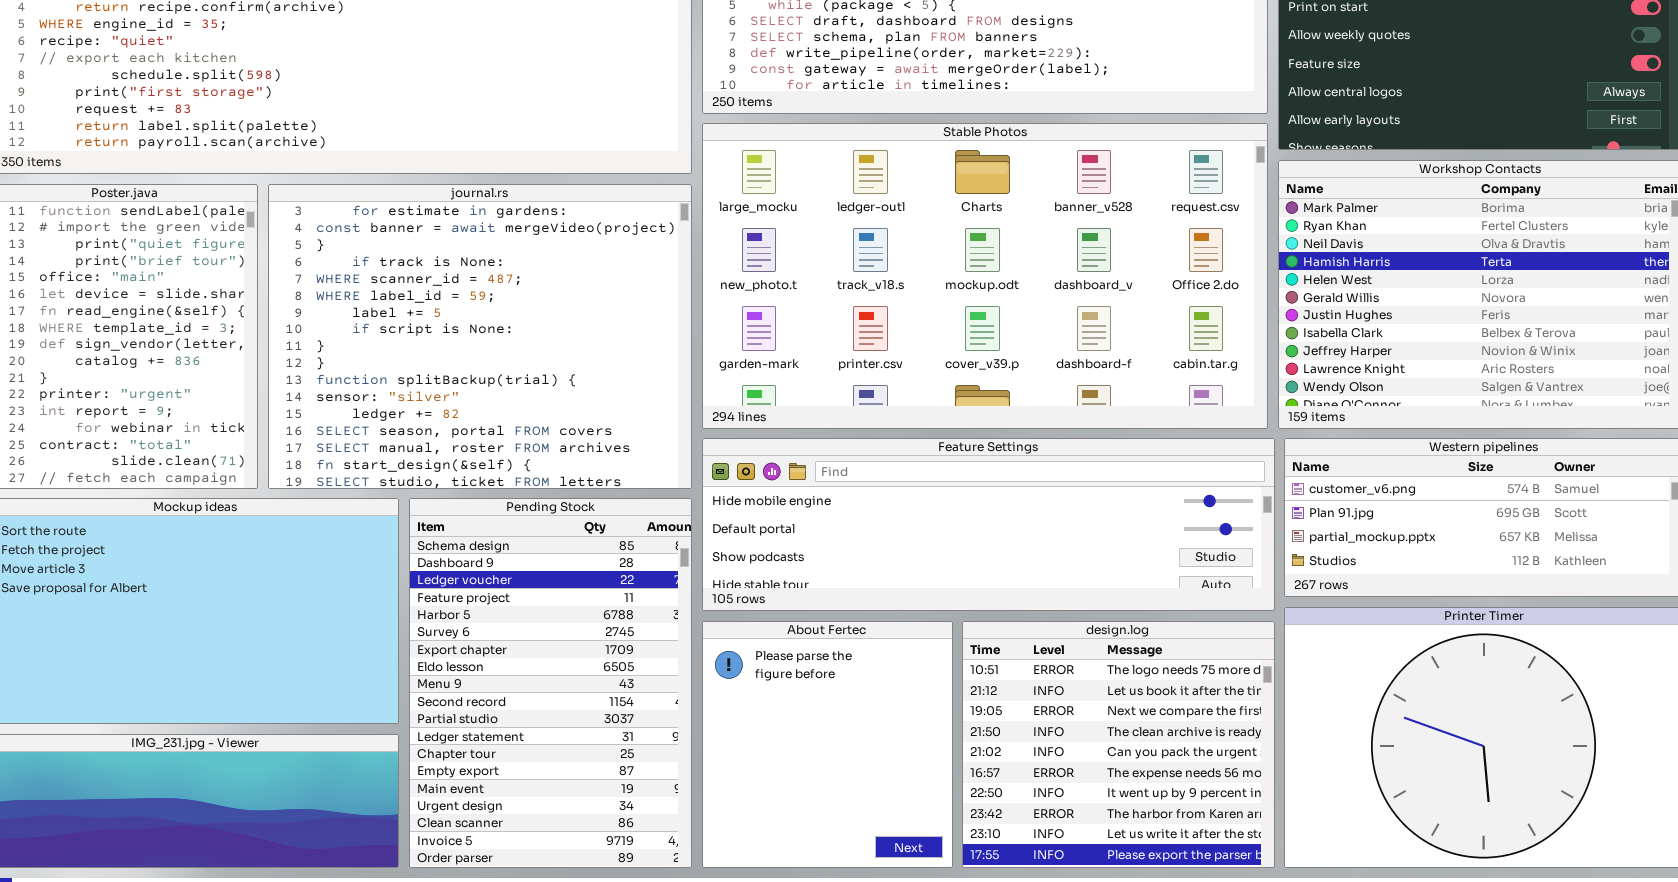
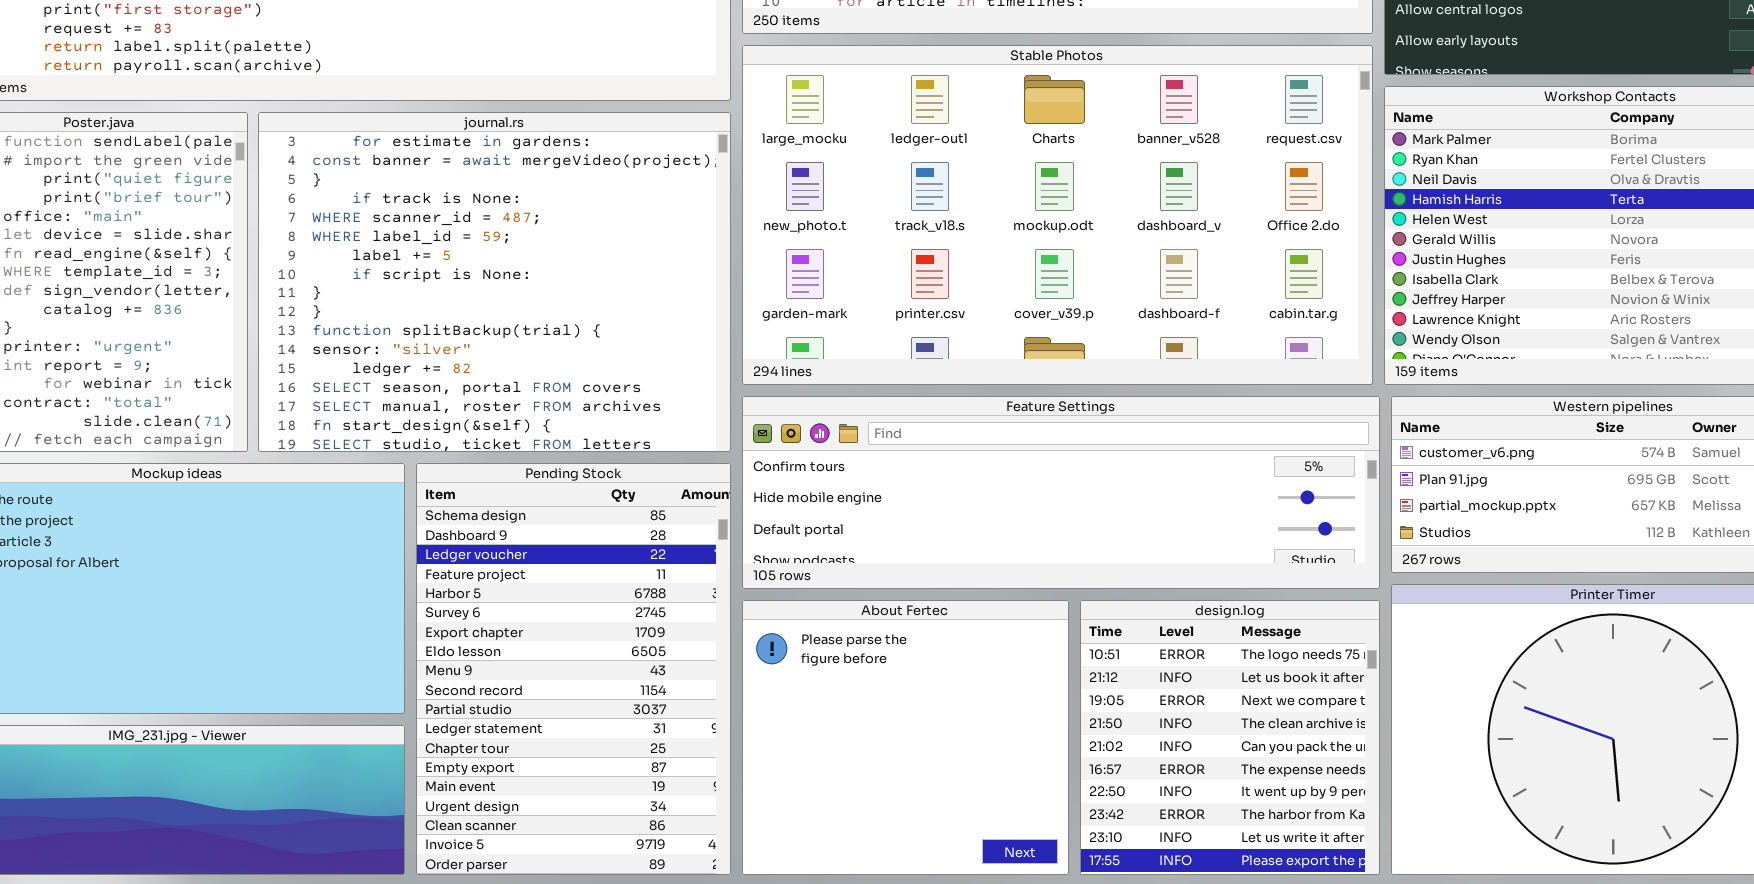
Feature Settings: [702,438,1275,611] -> [742,396,1380,589], scrolled up 1 row
About Fertec: [702,621,953,868] -> [742,600,1069,875], resized
design.log: [962,621,1275,868] -> [1080,600,1380,875], resized

